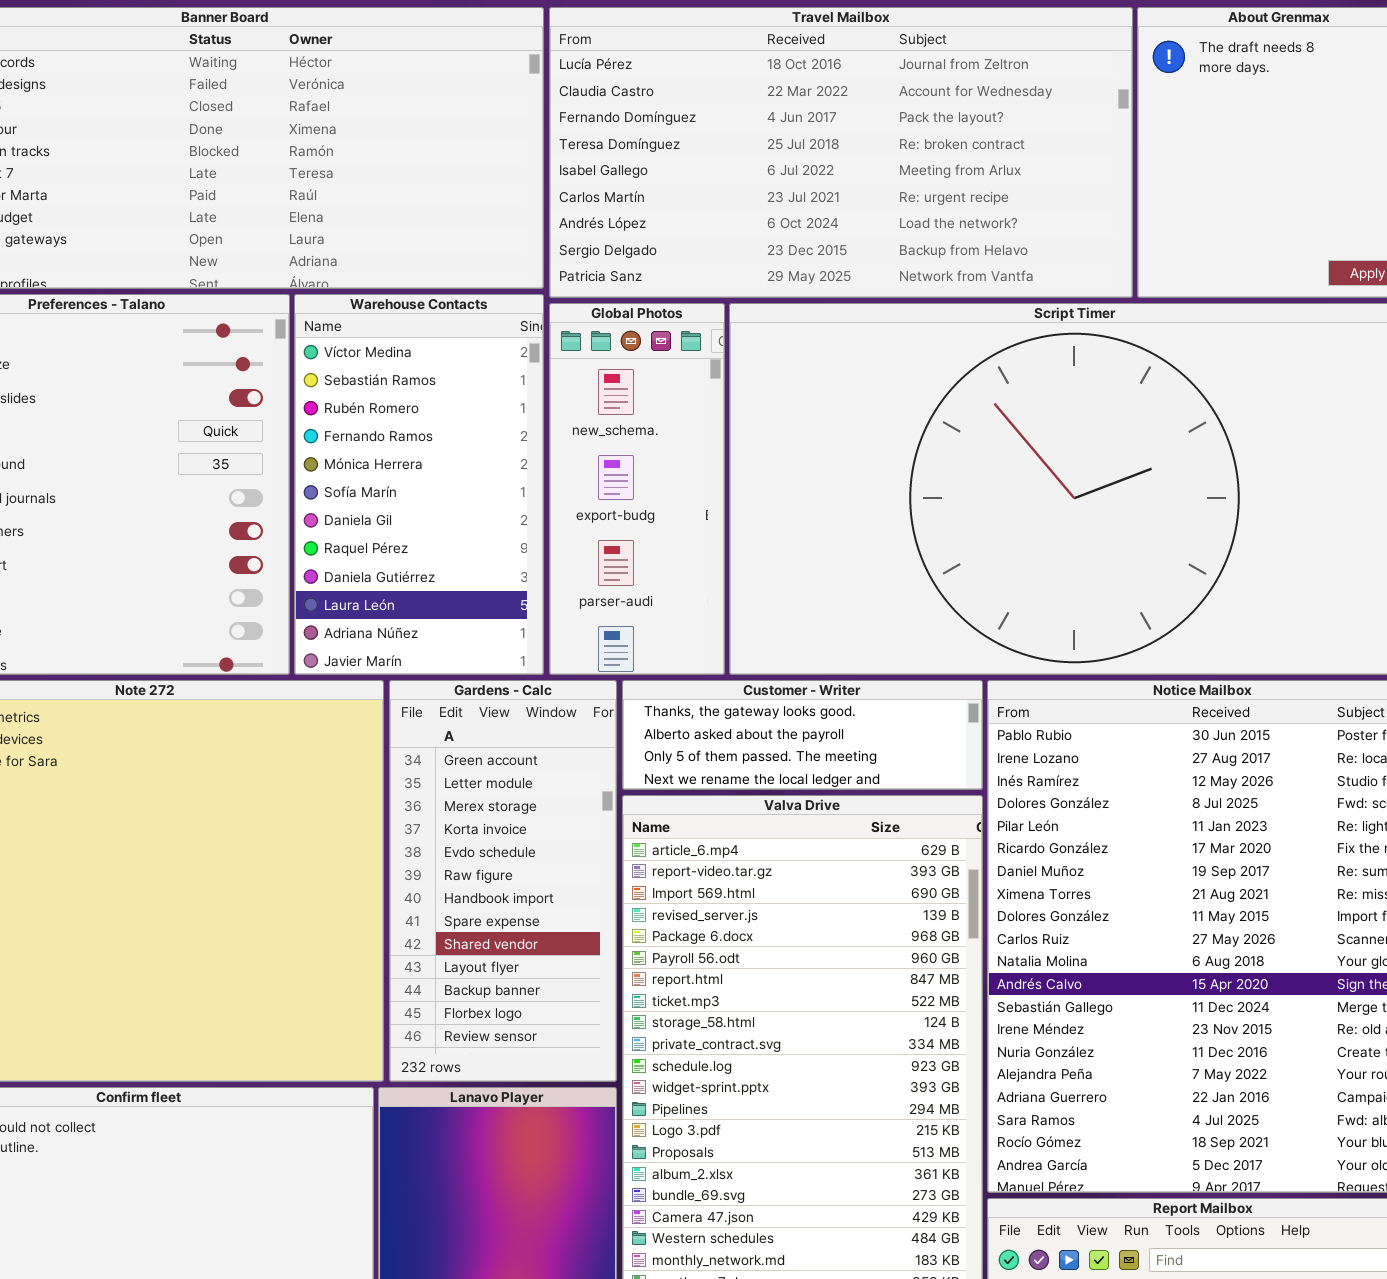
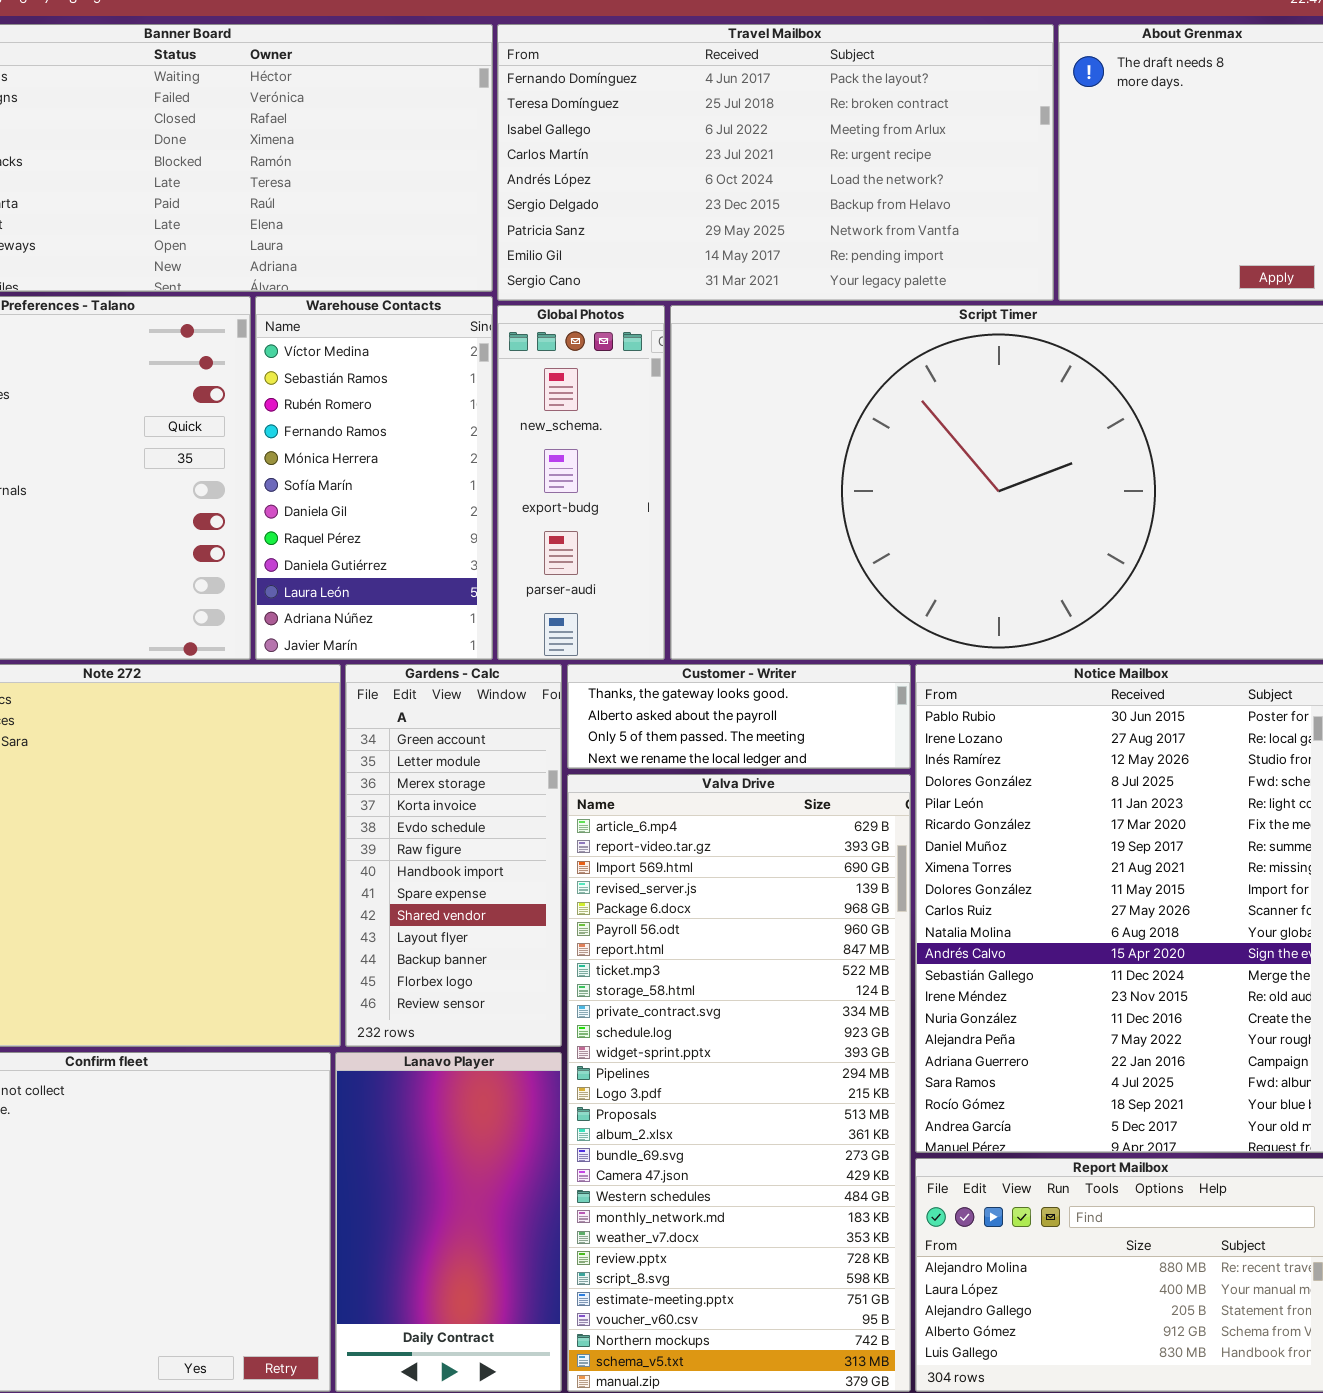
Travel Mailbox: [549,7,1133,298] -> [497,24,1054,301], scrolled down 2 rows

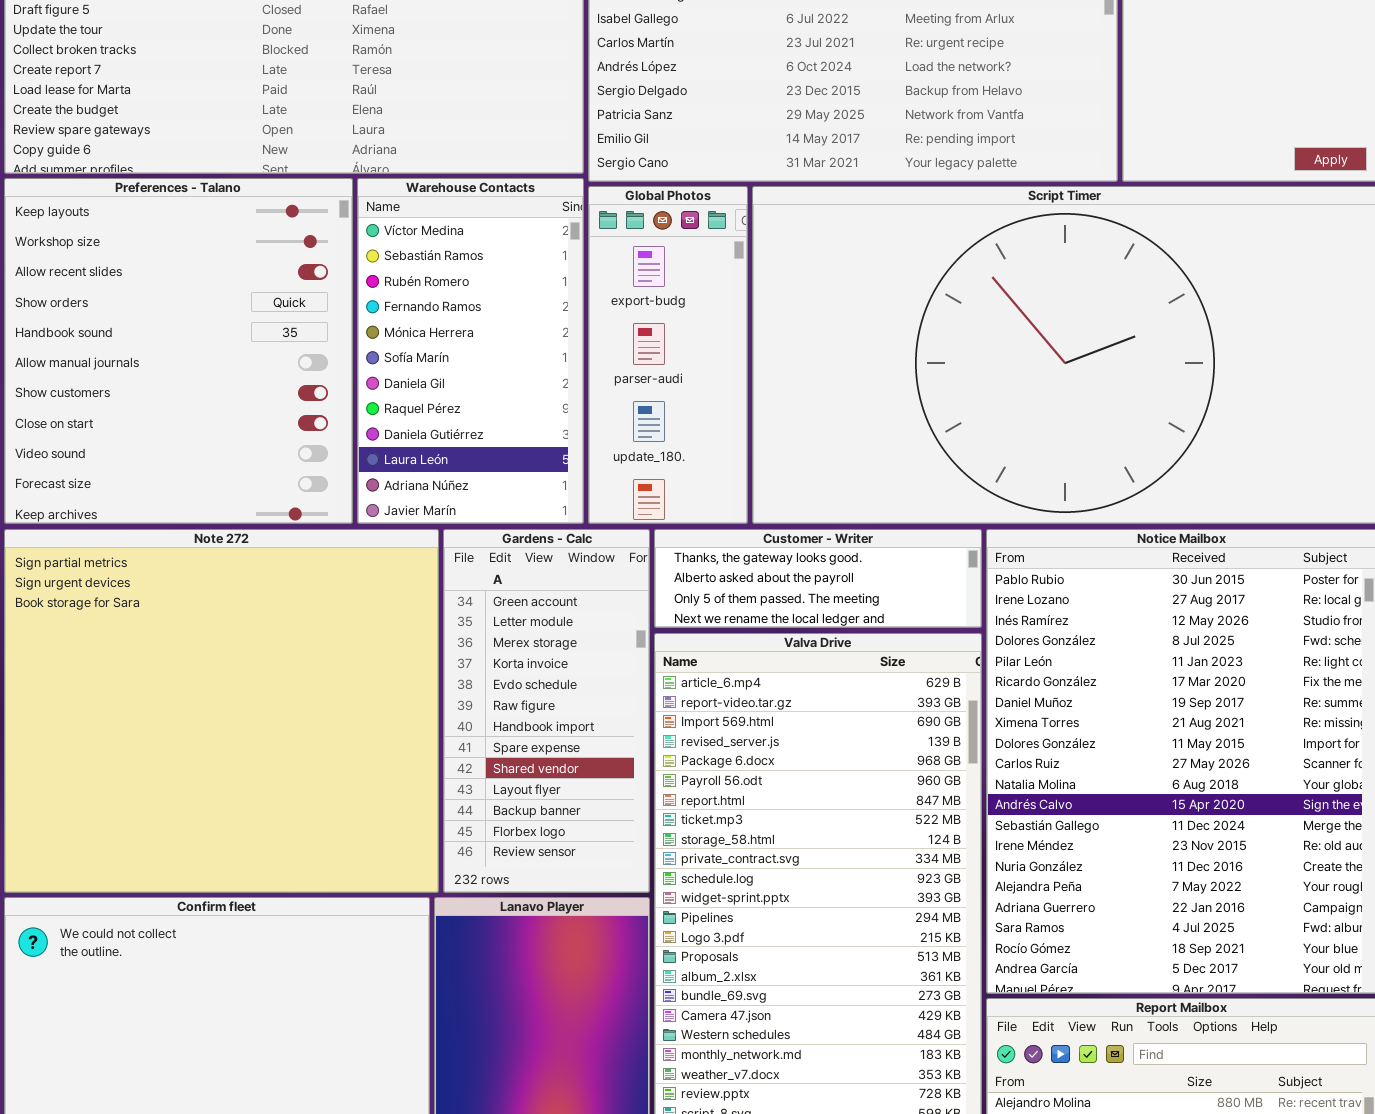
Global Photos: [497,305,665,660] -> [588,186,748,524], scrolled down 1 row

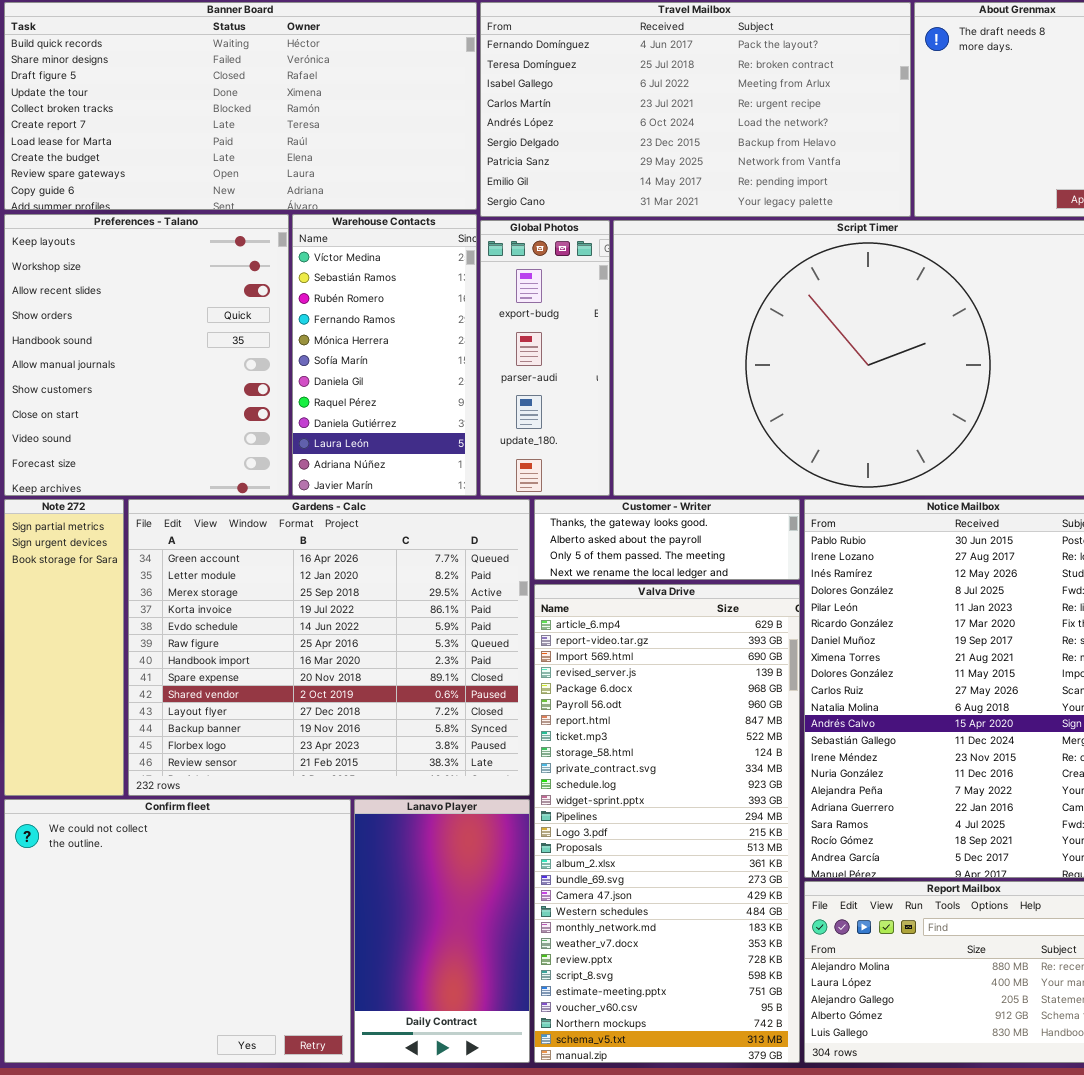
Note 272: [4,529,439,893] -> [4,499,124,796], resized
Gardens - Calc: [443,529,650,893] -> [128,499,530,796], resized

